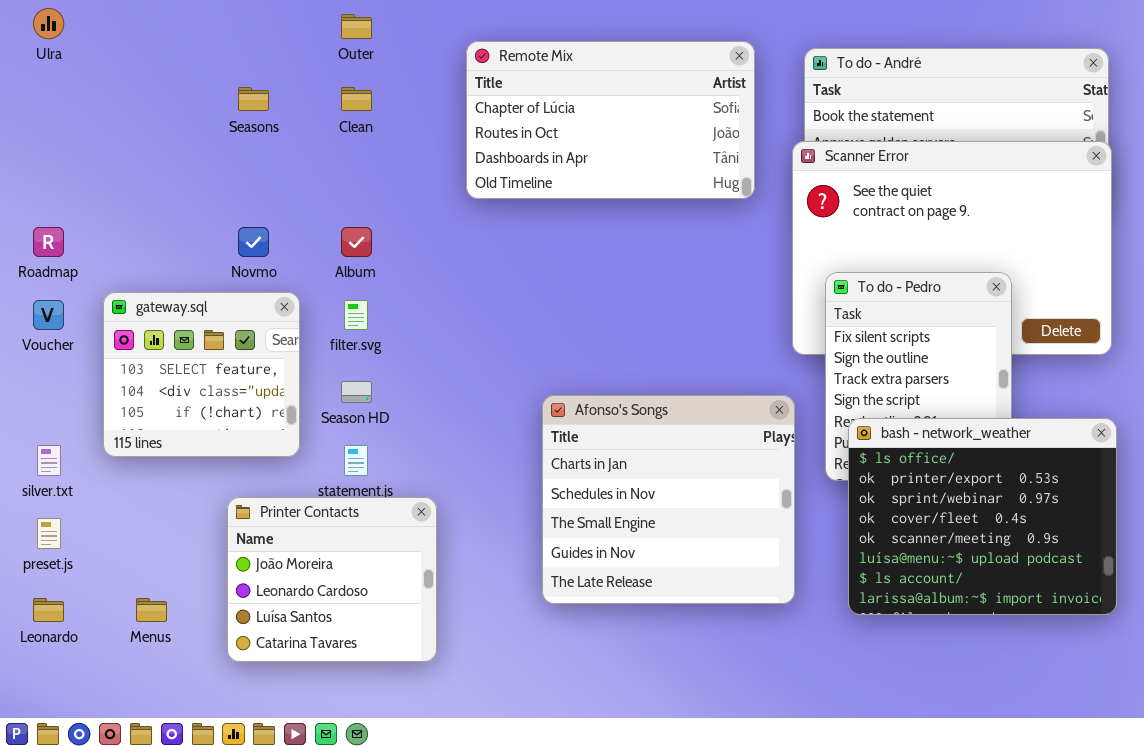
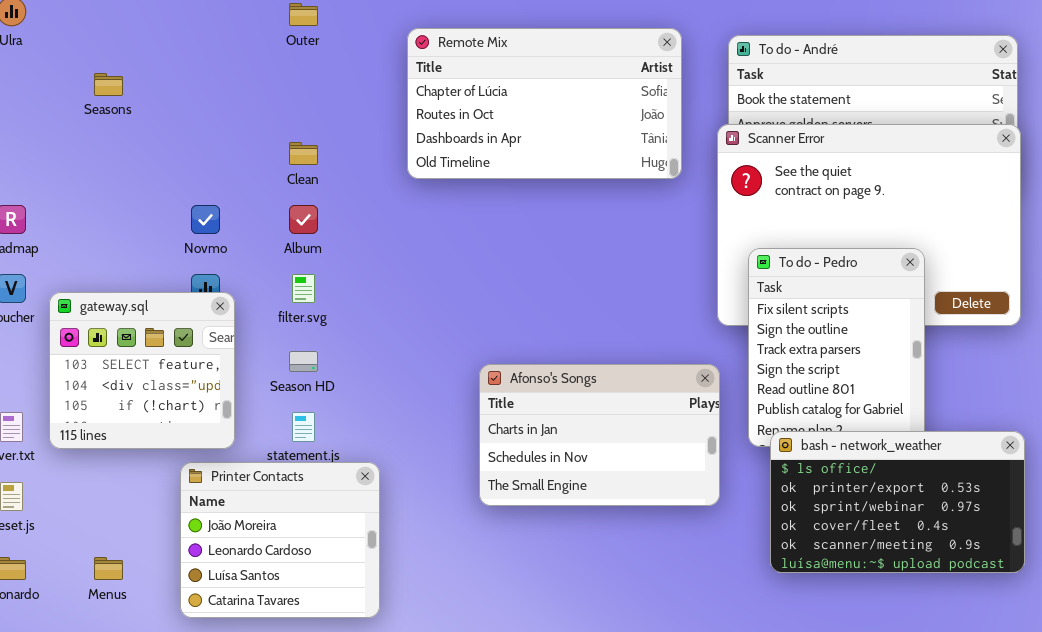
Seasons: [238,87,269,111] -> [94,73,123,96], moved
Clean: [341,87,372,111] -> [289,142,318,165], moved
gateway.sql: [103,292,300,457] -> [49,292,235,449], moved
Afonso's Songs: [542,395,795,604] -> [479,364,720,506], resized
bash - network_weather: [848,418,1117,615] -> [770,431,1025,573], resized

